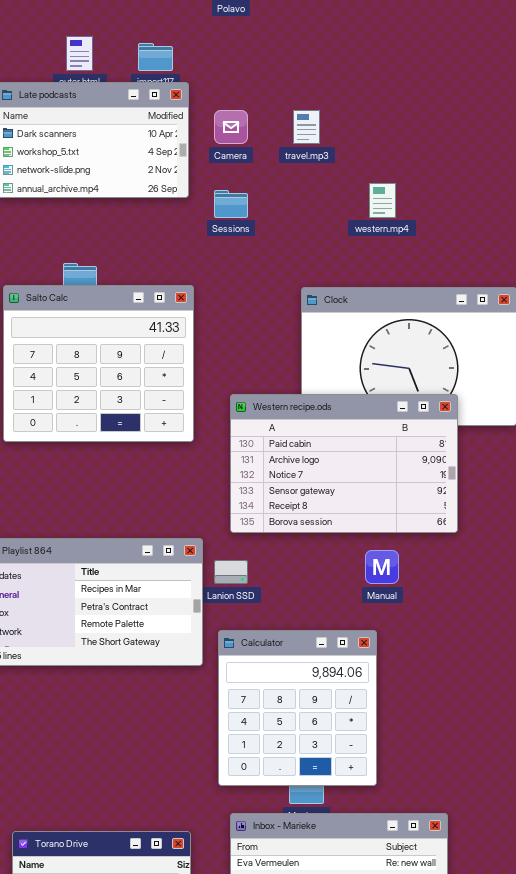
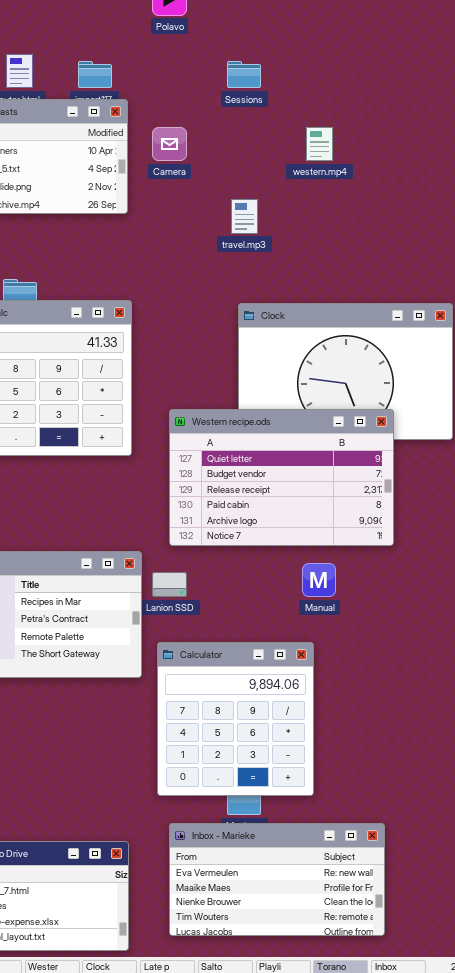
travel.mp3: [293,110,320,144] -> [231,199,258,234], moved
western.mp4: [369,183,396,218] -> [306,127,333,161], moved
Sessions: [214,190,248,218] -> [227,61,261,88], moved
Western recipe.ods: [230,394,458,533] -> [169,409,394,546], scrolled up 3 rows

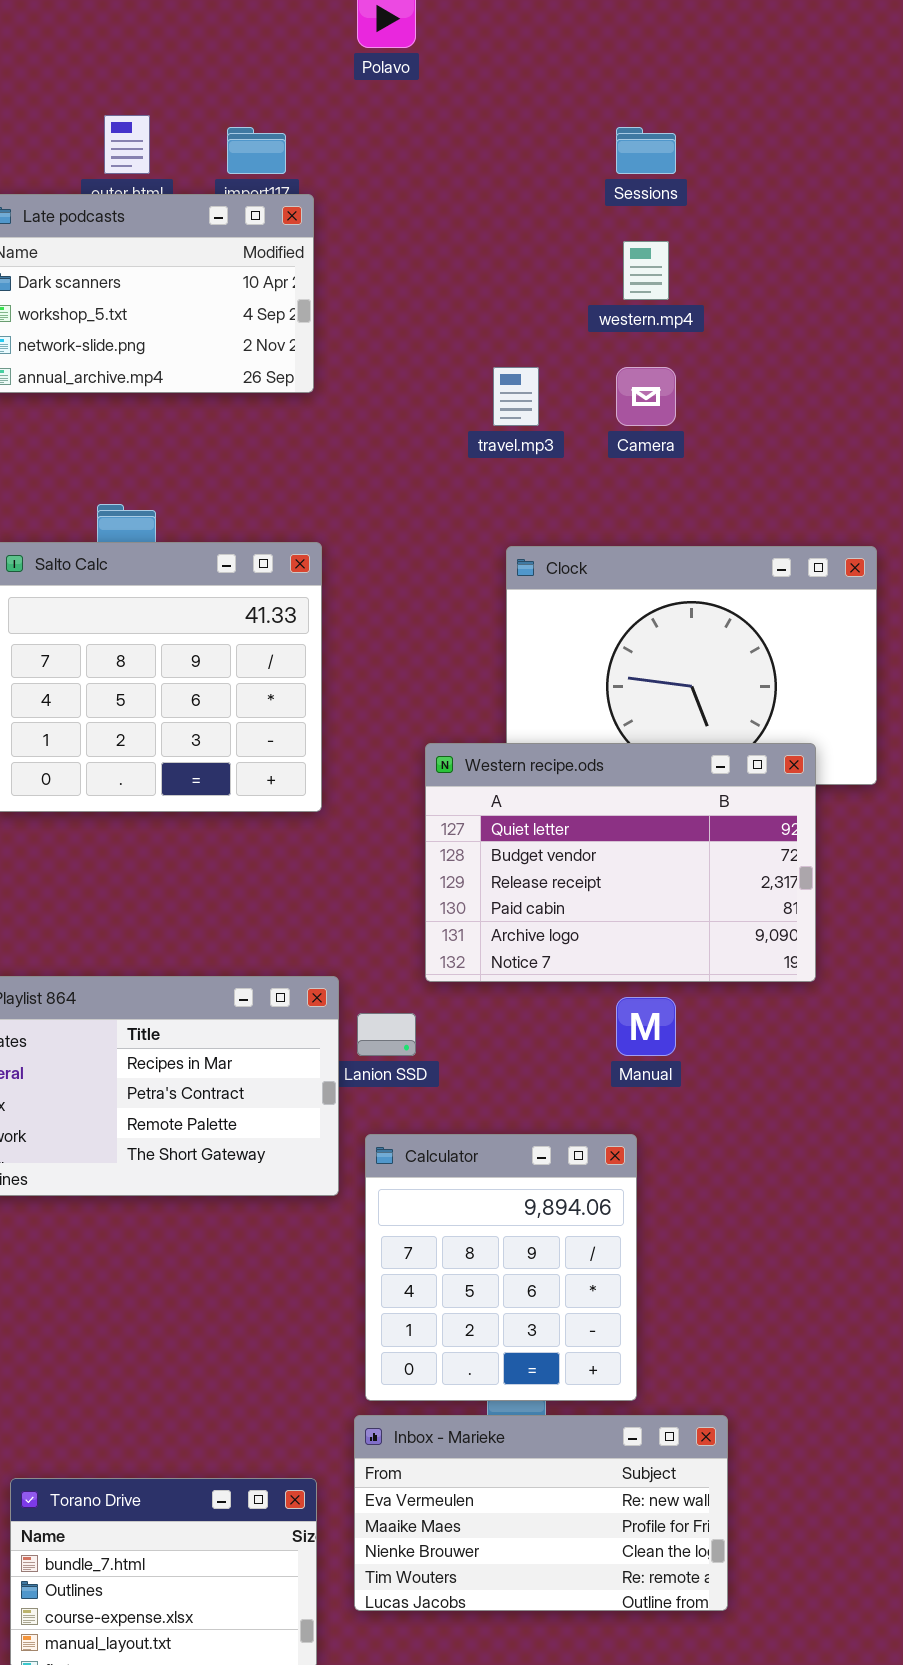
Sessions: [227,61,261,88] -> [616,127,676,174], moved
Camera: [152,127,187,161] -> [616,367,676,426], moved
Western recipe.ods: [169,409,394,546] -> [425,743,816,982], moved
Inbox - Marieke: [169,823,385,936] -> [354,1415,728,1611], moved

